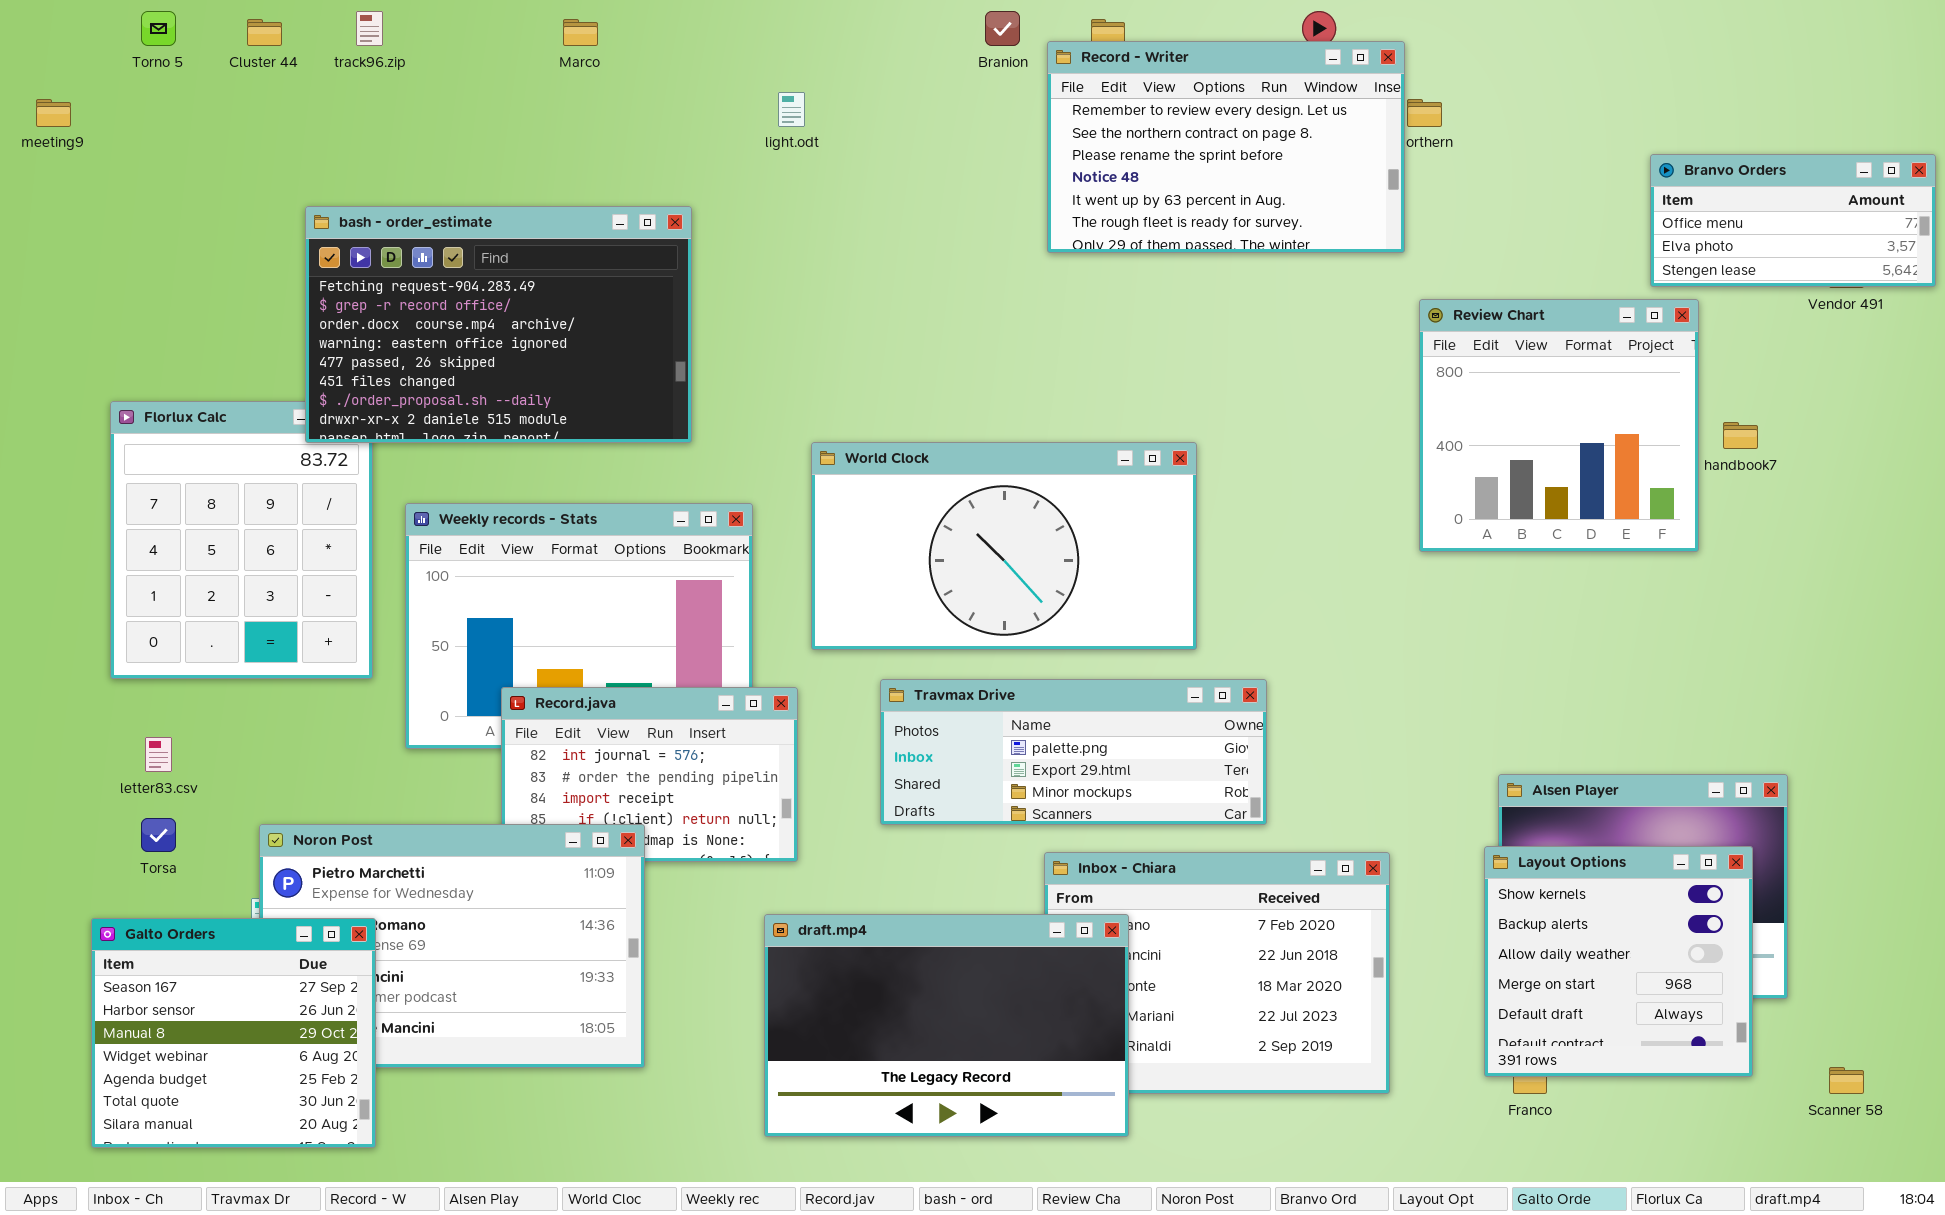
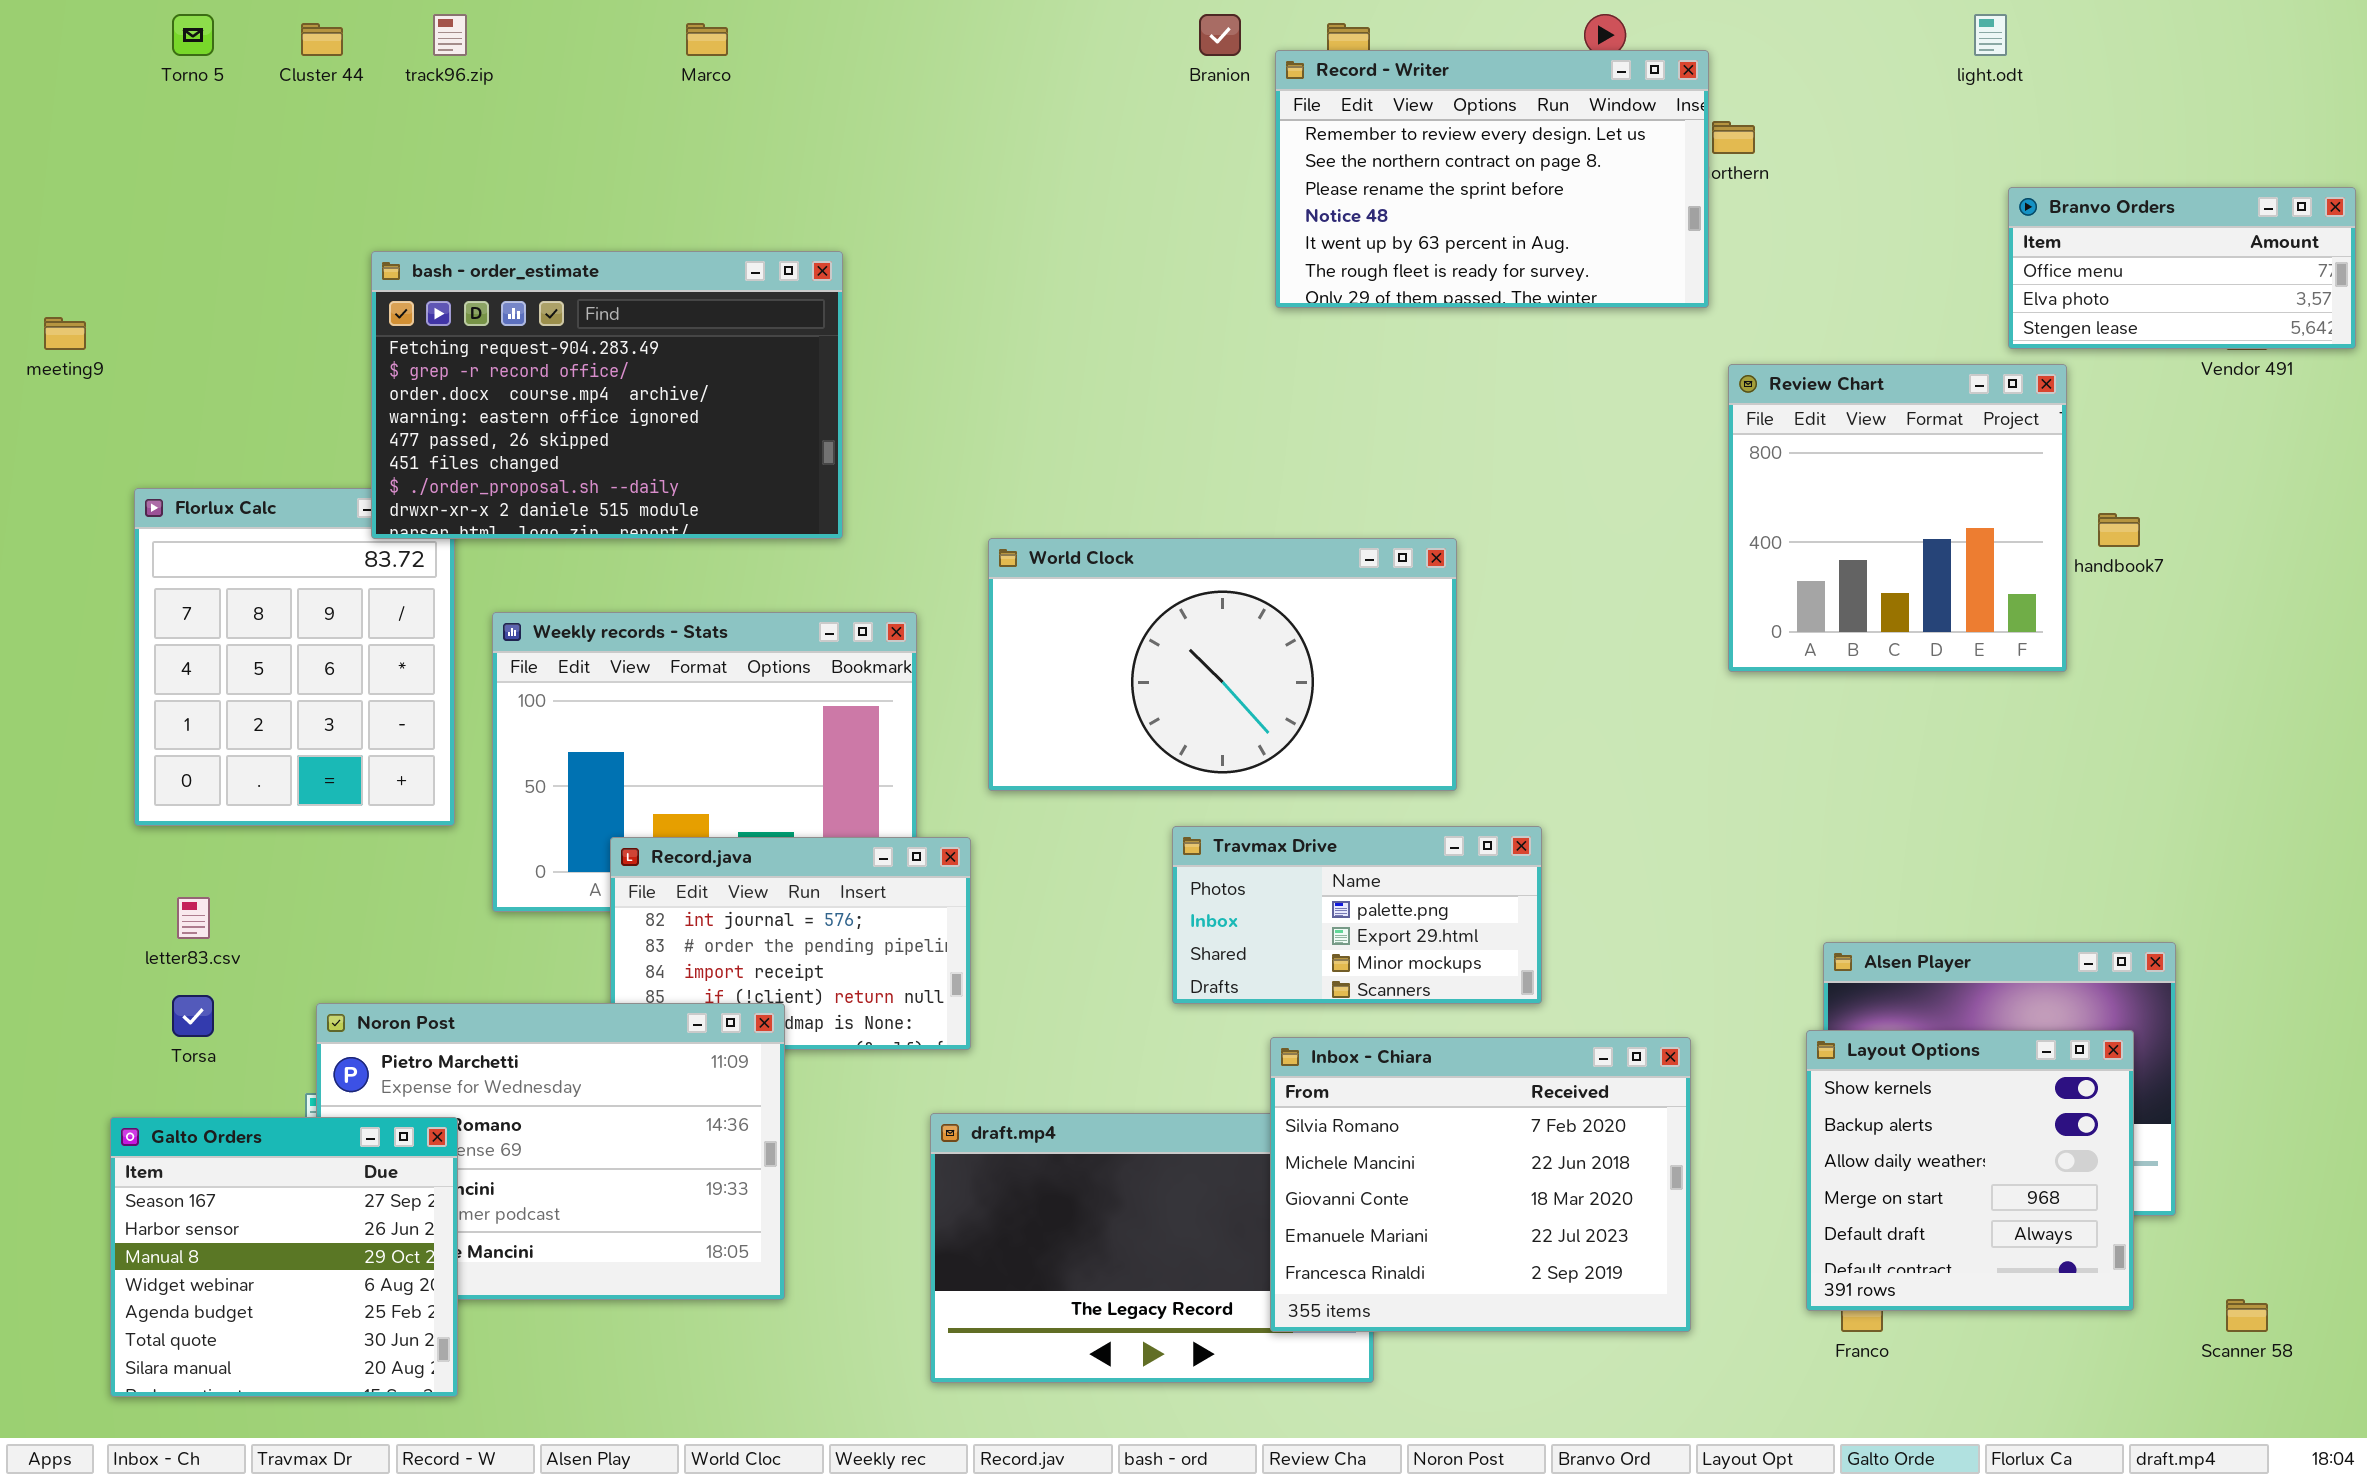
light.odt: [778,92,805,127] -> [1974,14,2007,56], moved
meeting9: [36,99,71,127] -> [44,317,86,350], moved
Travmax Drive: [880,679,1267,825] -> [1172,826,1542,1004], resized
Inbox - Chiara: [1044,852,1390,1094] -> [1270,1037,1691,1332], raised

